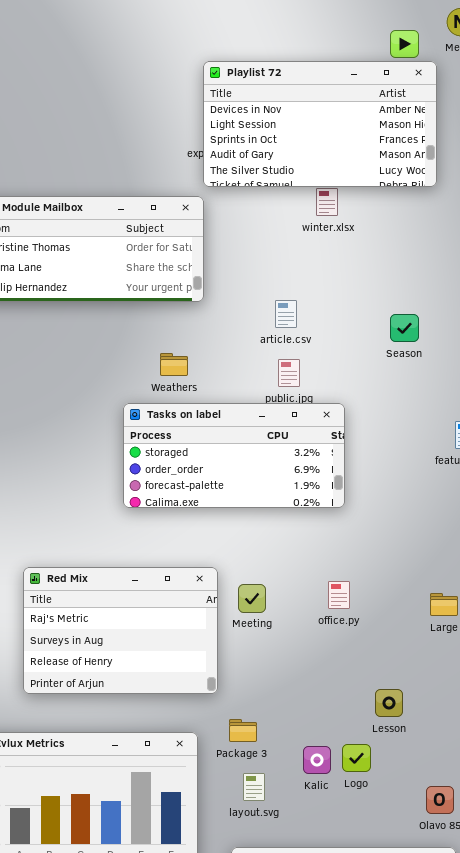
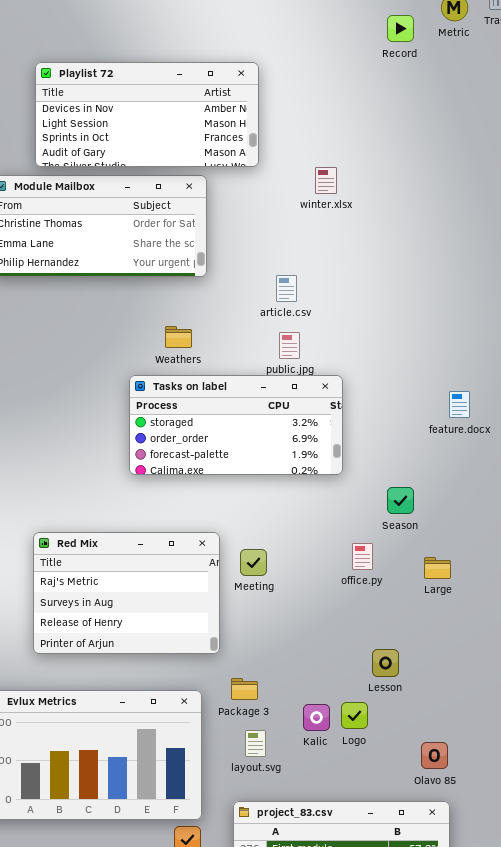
Playlist 72: [203,61,437,187] -> [35,62,259,167], moved, resized
Season: [390,314,419,342] -> [387,487,414,514], moved
office.py: [328,581,350,609] -> [352,543,373,570], moved

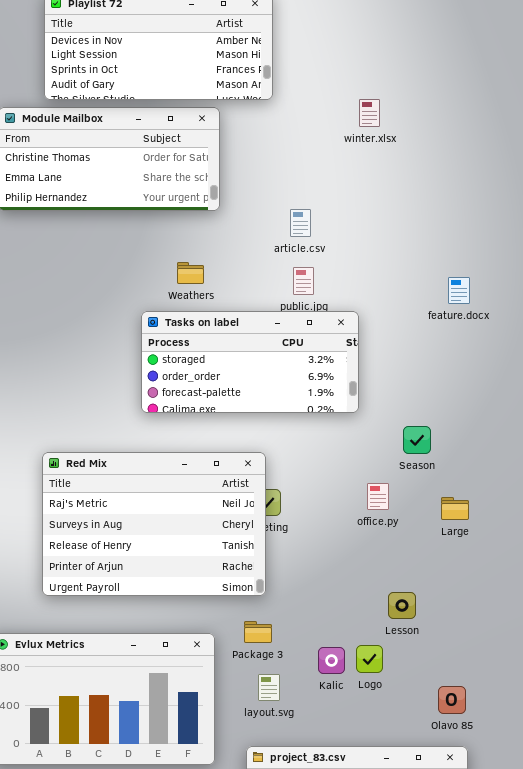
winter.xlsx: [315,167,337,194] -> [359,99,380,127], moved
feature.docx: [449,391,470,418] -> [448,277,470,304], moved
Red Mix: [33,532,220,654] -> [42,452,266,596], resized

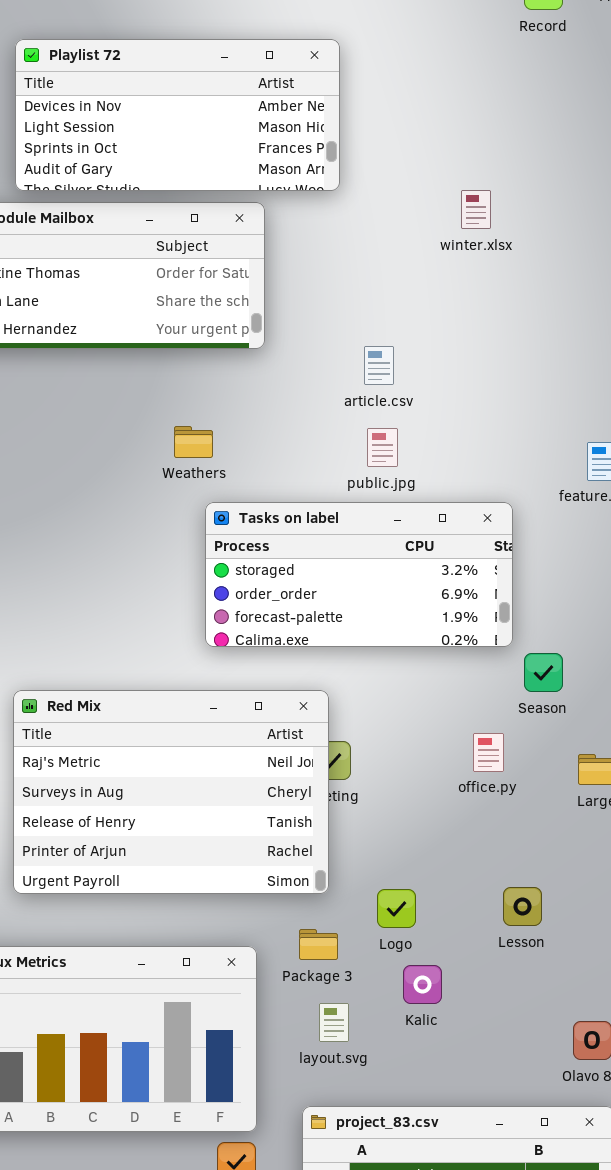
Weathers: [177,262,204,284] -> [174,426,213,458], moved
Tasks on label: [141,311,359,413] -> [205,502,513,647], moved
Logo: [356,645,383,673] -> [377,889,416,928], moved

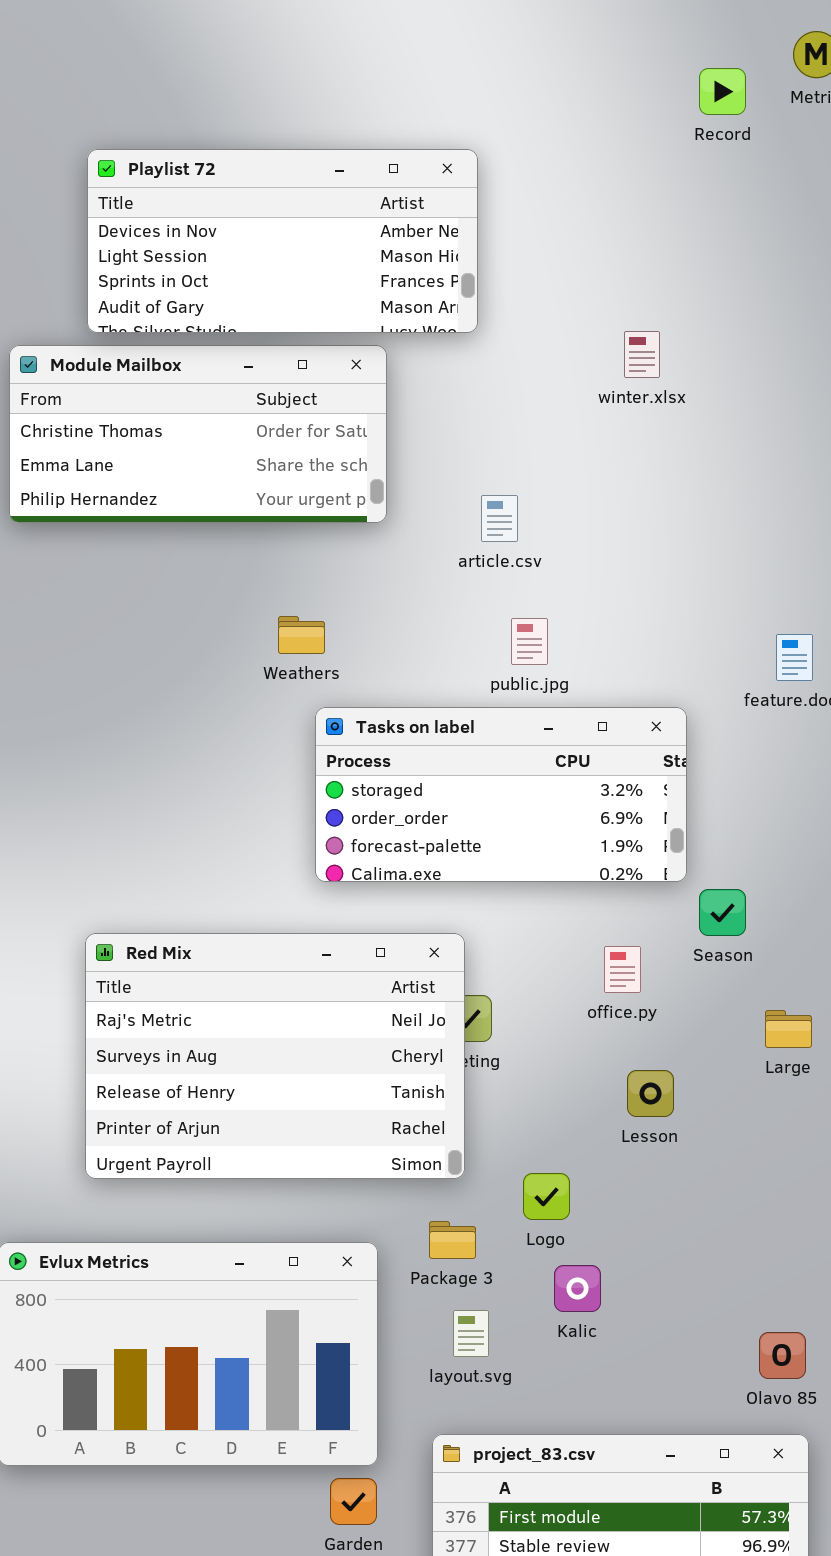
article.csv: [364,346,394,385] -> [481,495,518,542], moved
office.py: [473,733,504,772] -> [604,946,641,993], moved
Lesson: [503,887,542,926] -> [627,1070,674,1117], moved

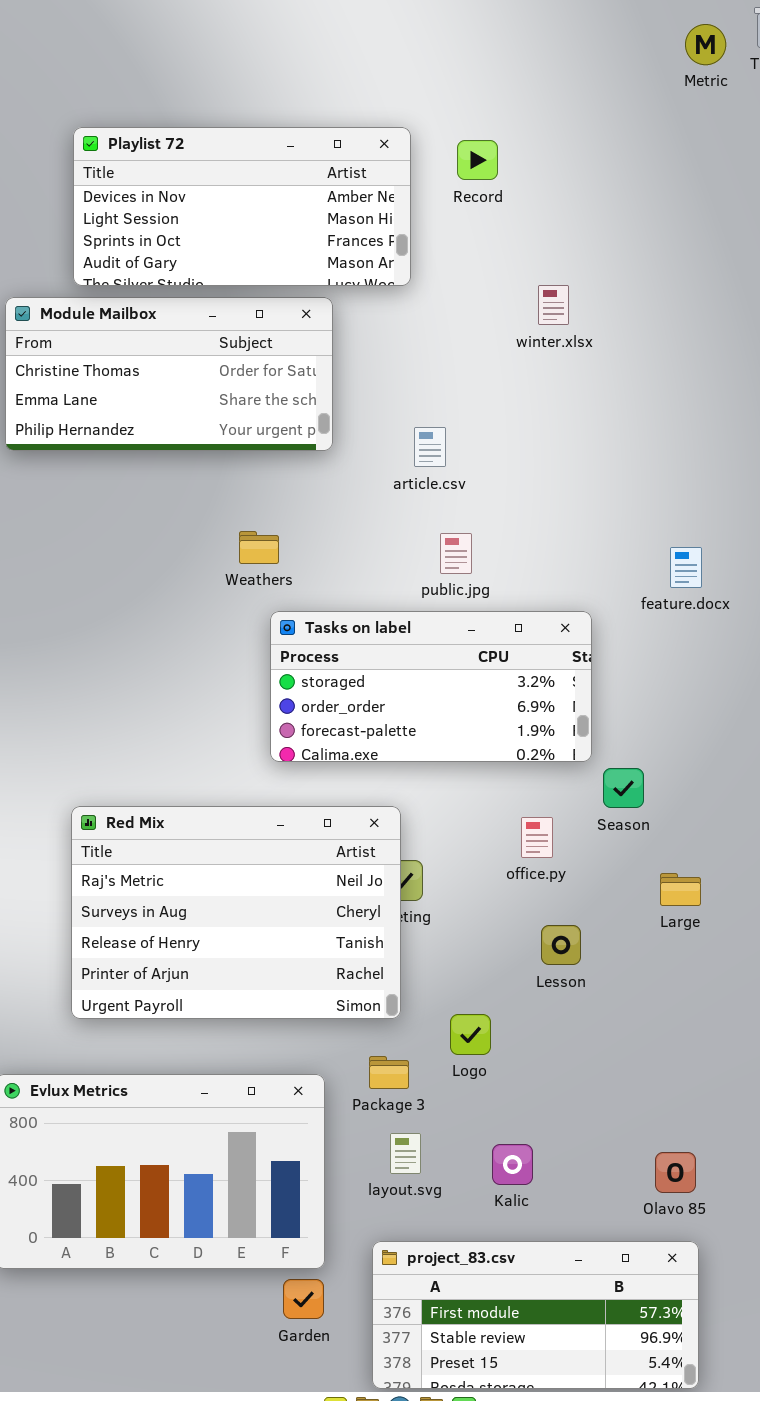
Record: [699,68,746,115] -> [457,140,498,180], moved
Kalic: [554,1265,601,1312] -> [492,1144,533,1185], moved

